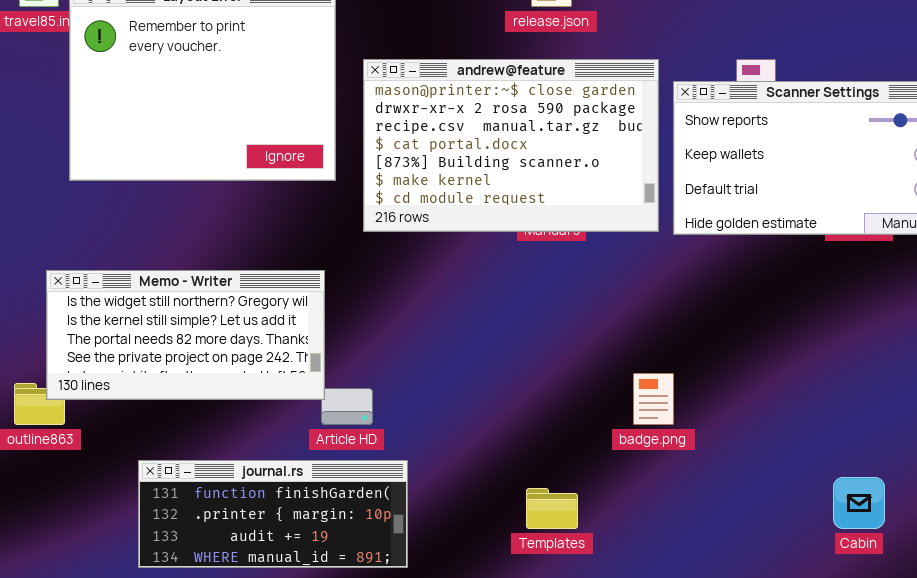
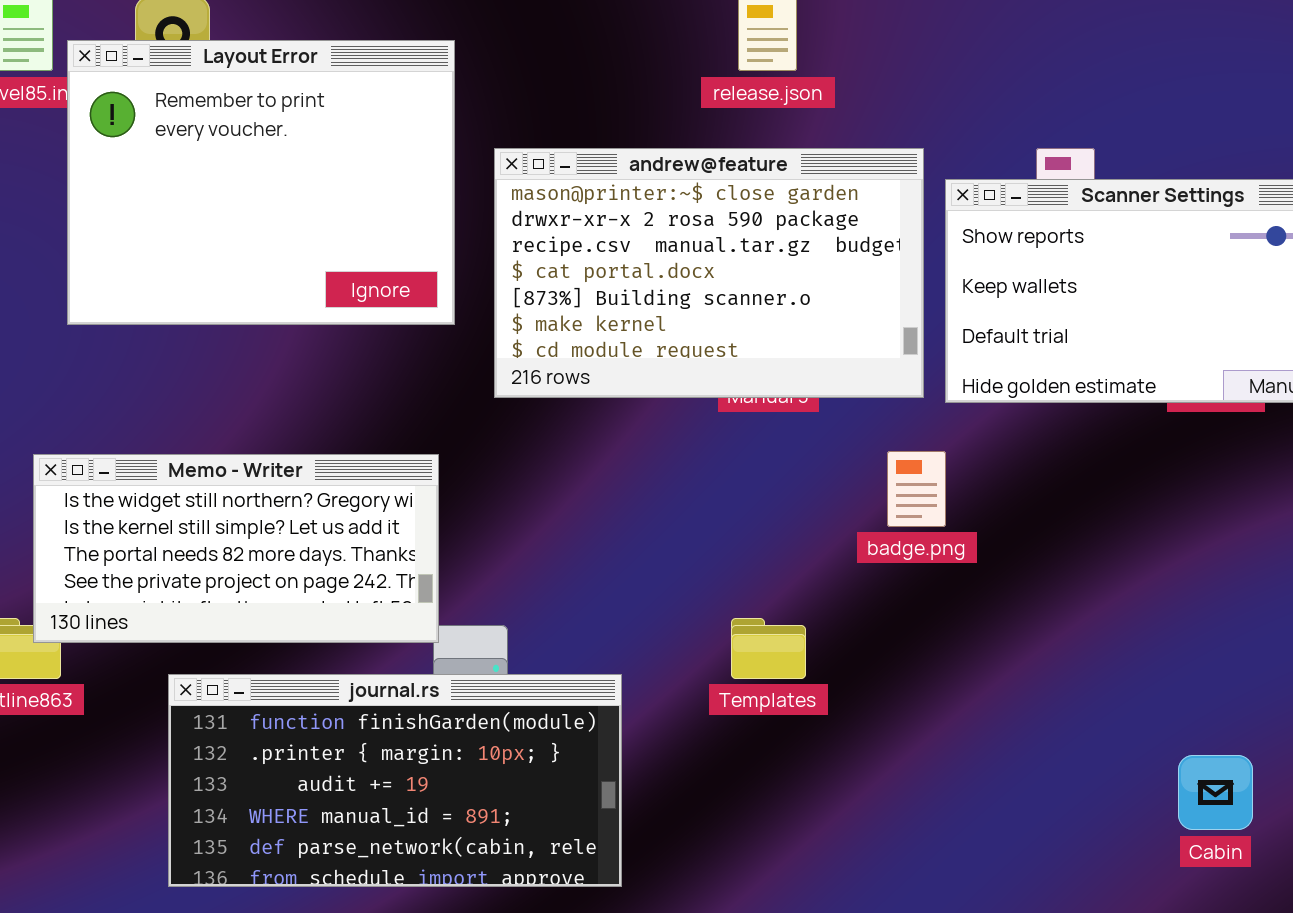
badge.png: [633,373,674,425] -> [887,451,946,527], moved
journal.rs: [138,460,408,568] -> [168,674,622,887], resized
Templates: [526,488,578,529] -> [731,618,806,679], moved

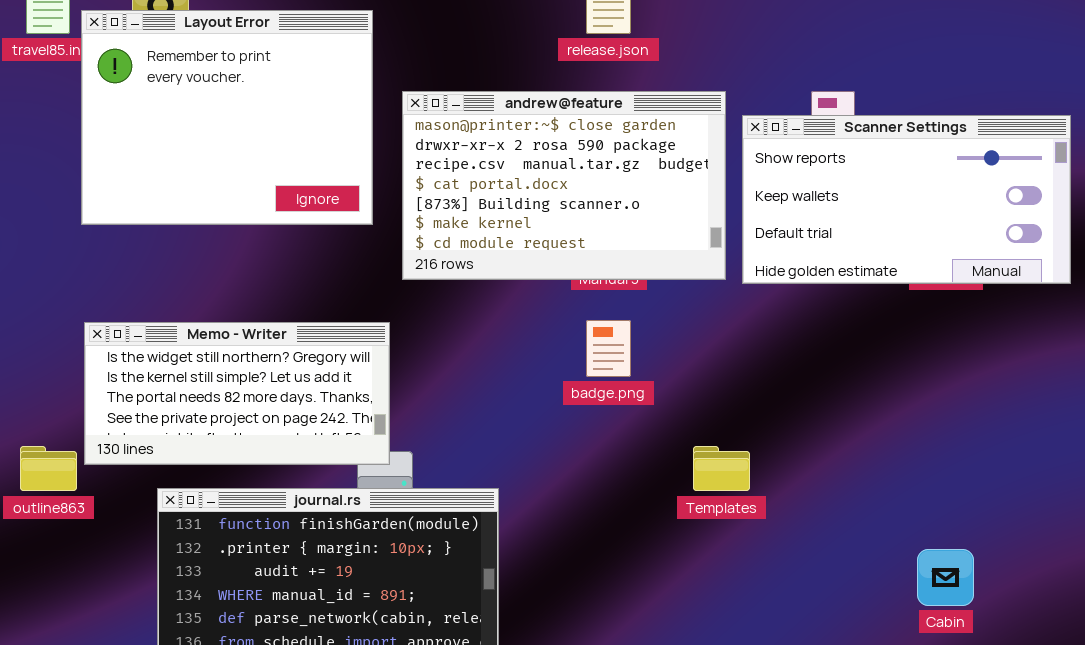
badge.png: [887,451,946,527] -> [586,320,631,377], moved
Memo - Writer: [33,454,439,643] -> [84,322,390,465], moved
Templates: [731,618,806,679] -> [693,446,750,491], moved

